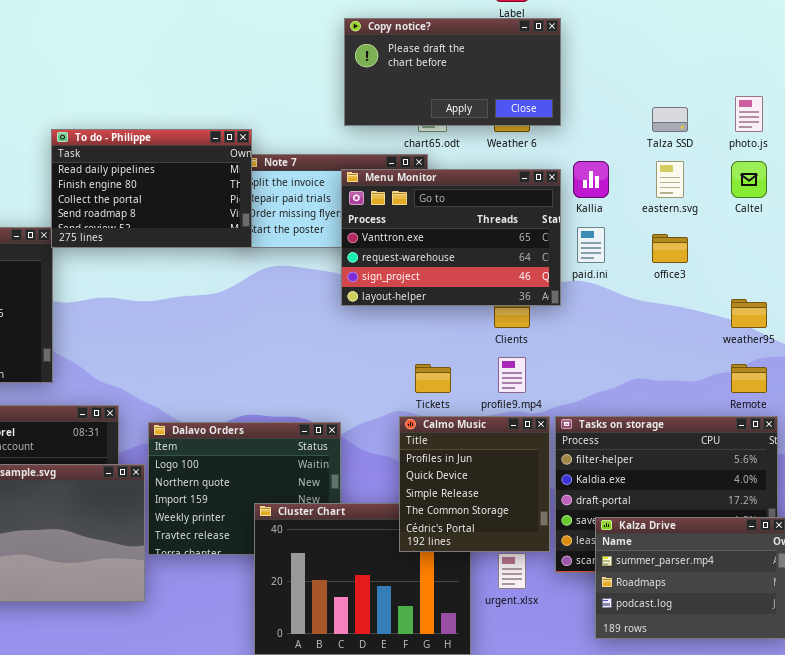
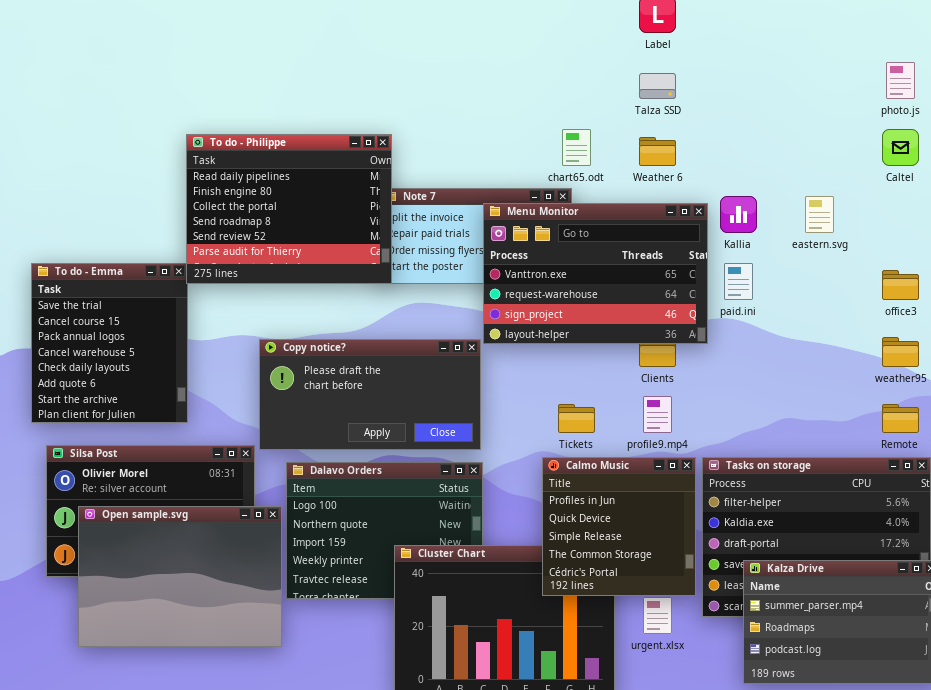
Copy notice?: [344,18,561,126] -> [259,339,481,450], moved
photo.js: [735,96,763,132] -> [886,62,915,99], moved
Talza SSD: [652,107,688,132] -> [639,73,676,99], moved
To do - Philippe: [51,129,252,248] -> [186,134,392,284], resized
Caltel: [731,161,767,198] -> [882,129,919,166], moved
office3: [652,234,688,263] -> [882,270,919,300], moved

